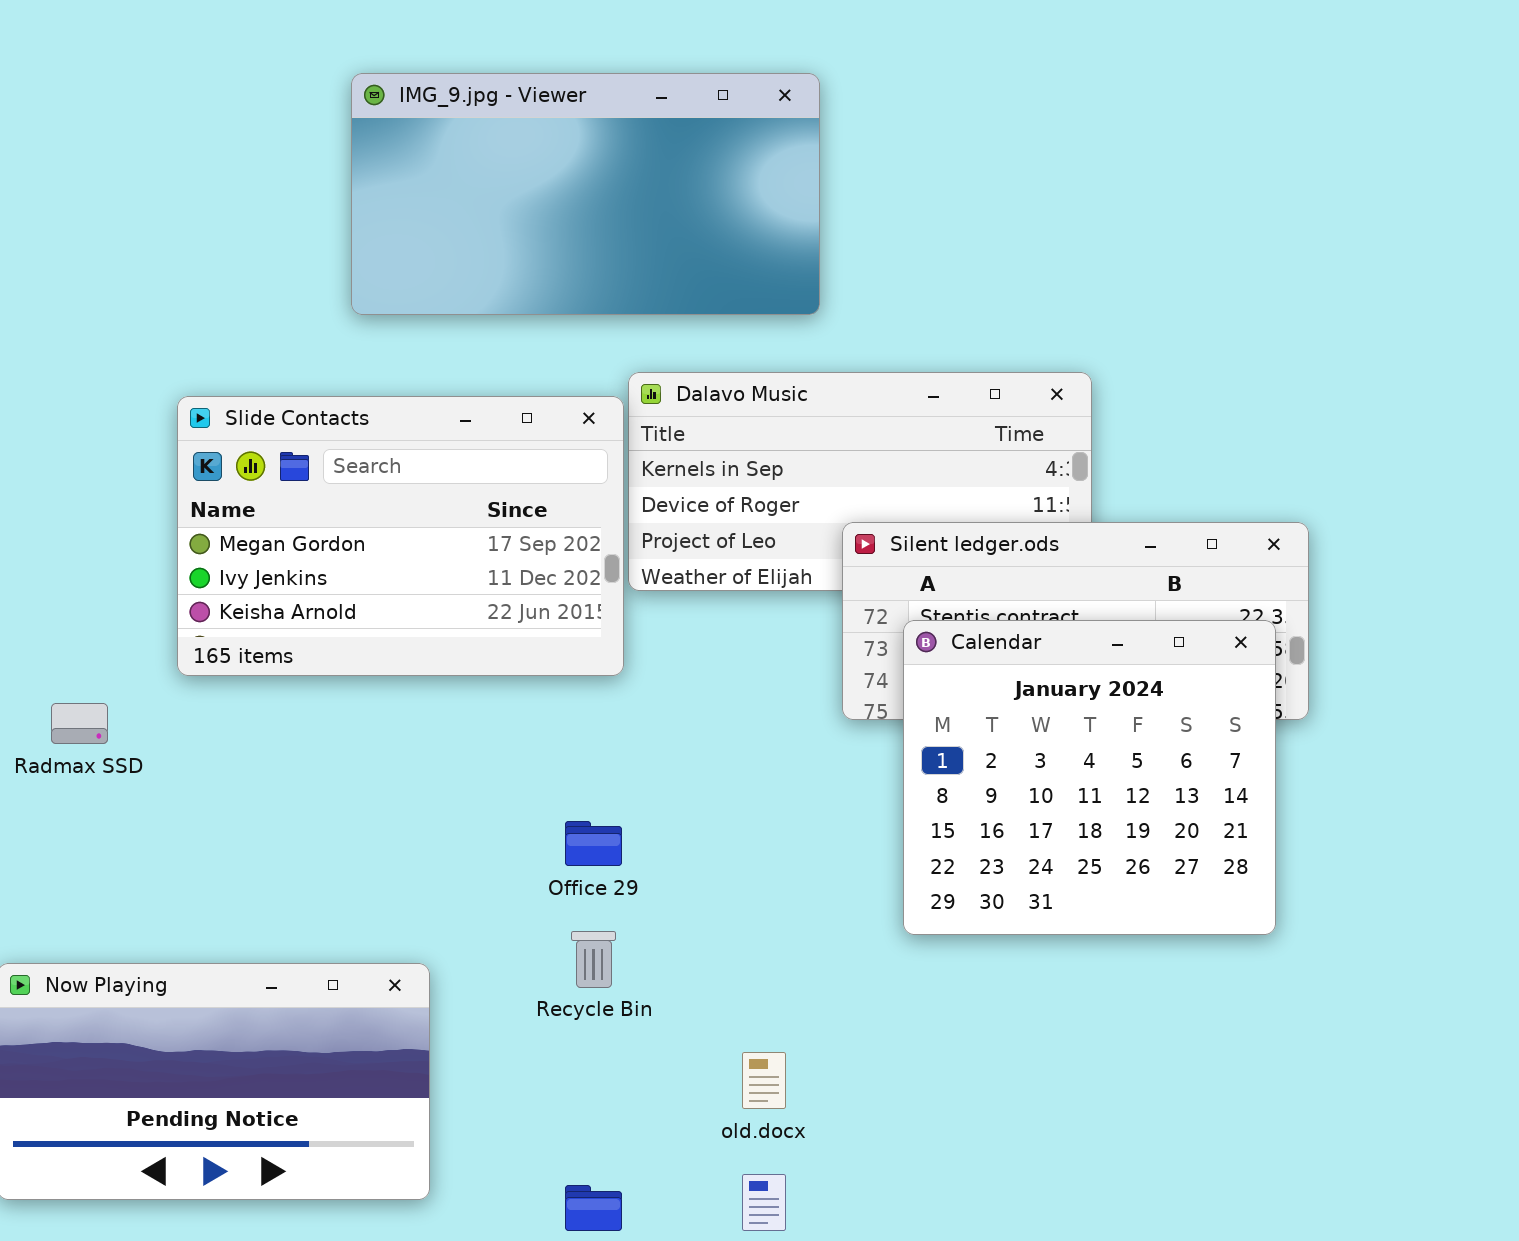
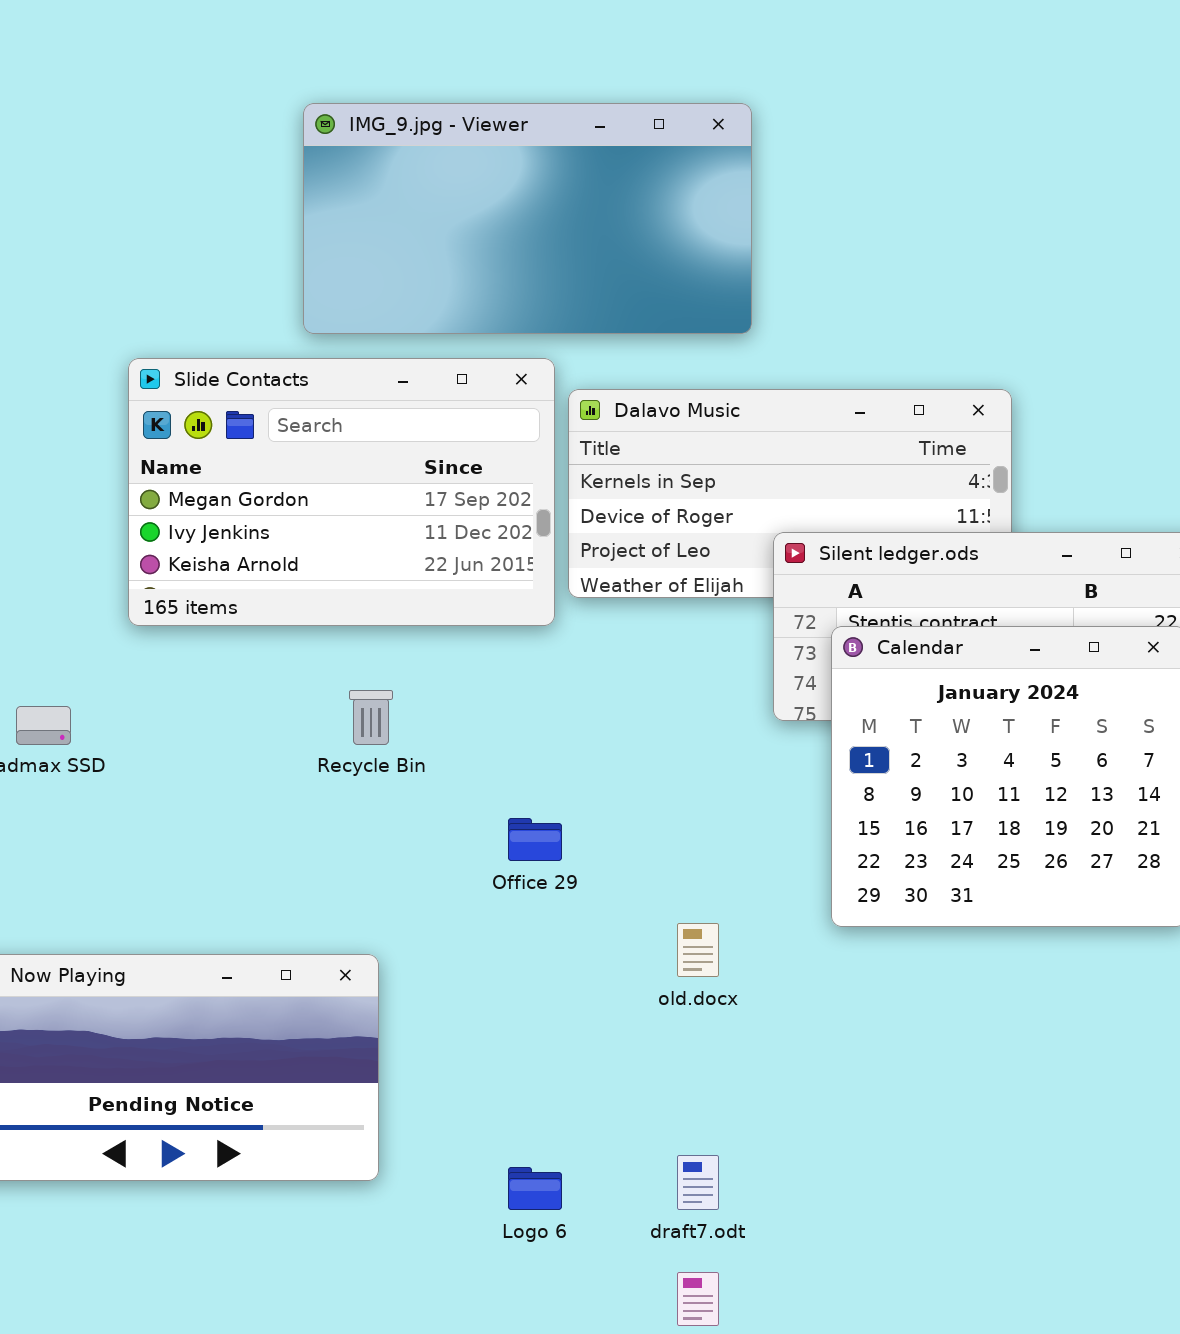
Slide Contacts: [177,396,624,676] -> [128,358,555,626], moved
Recycle Bin: [571,931,616,988] -> [349,690,393,745], moved
old.docx: [742,1052,786,1109] -> [677,923,719,977], moved

